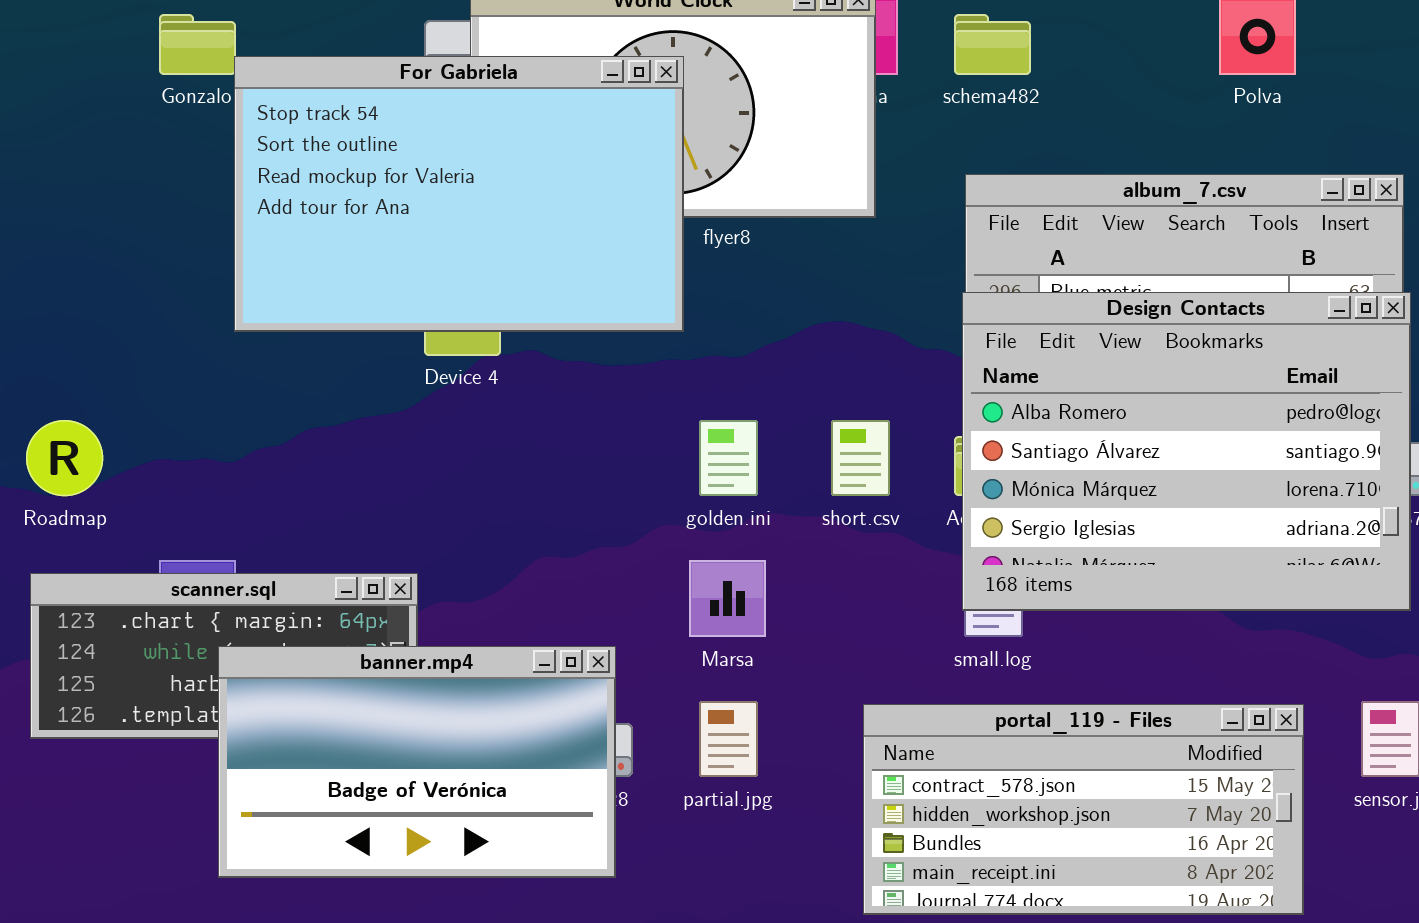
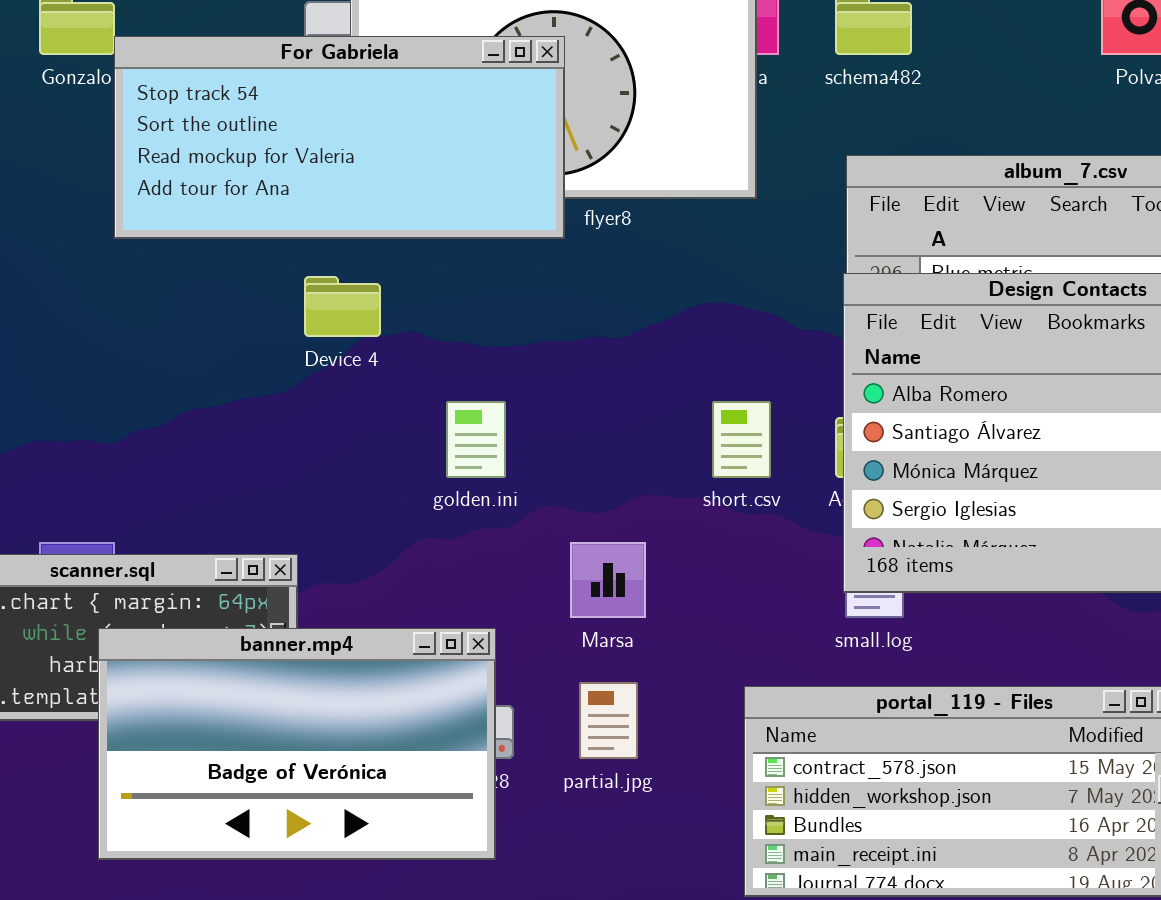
For Gabriela: [234,56,684,332] -> [114,36,565,239], resized
golden.ini: [699,420,758,496] -> [446,401,506,478], moved

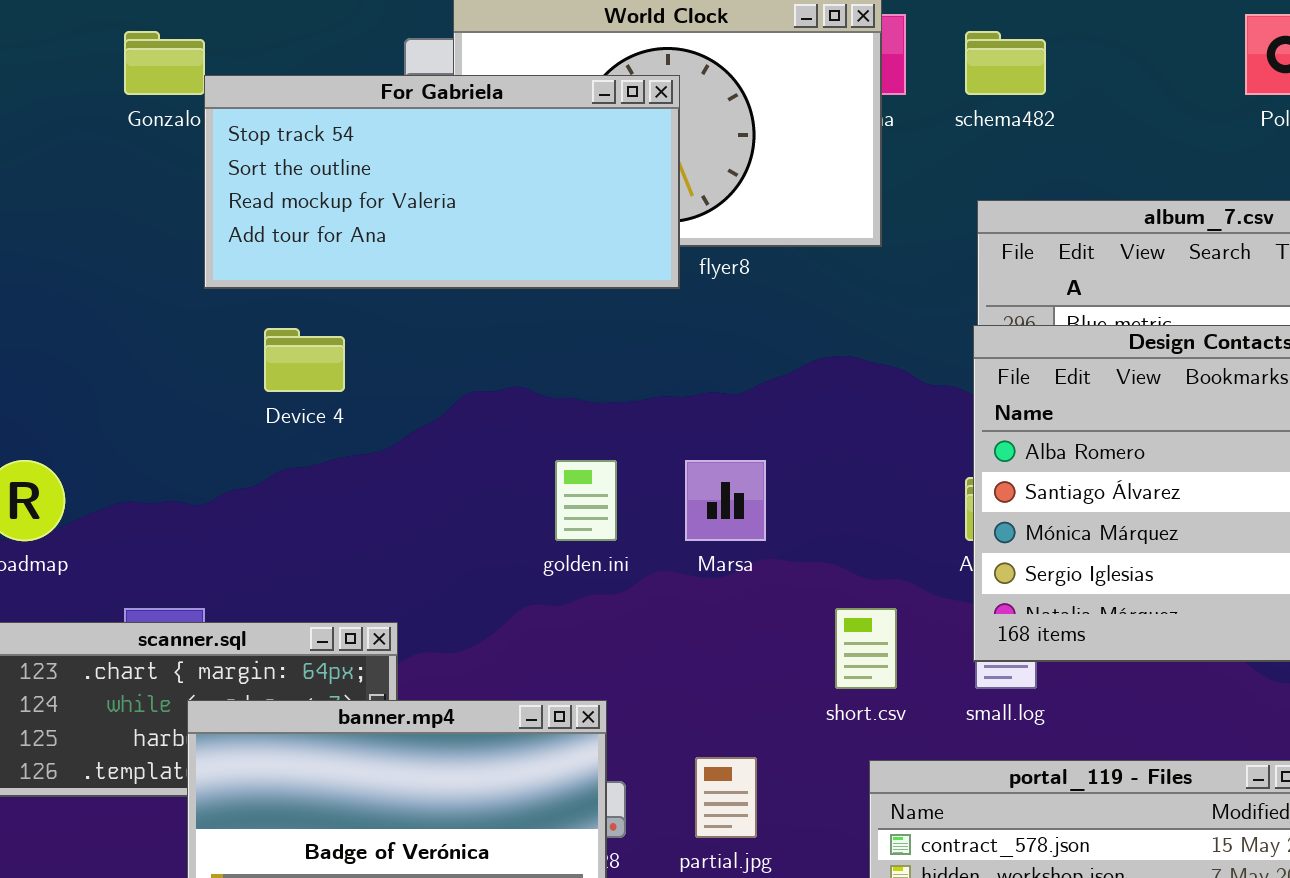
Device 4: [304,276,381,337] -> [264,328,345,392], moved
short.csv: [712,401,771,478] -> [835,608,897,689], moved
Marsa: [570,542,646,618] -> [685,460,766,541], moved

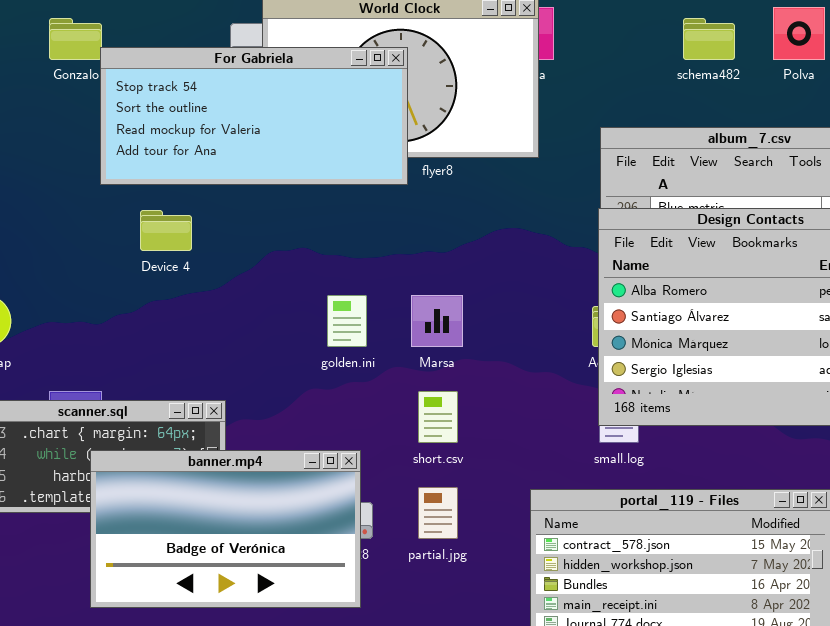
schema482: [965,31,1046,95] -> [683,18,735,60], moved
short.csv: [835,608,897,689] -> [418,391,458,443], moved

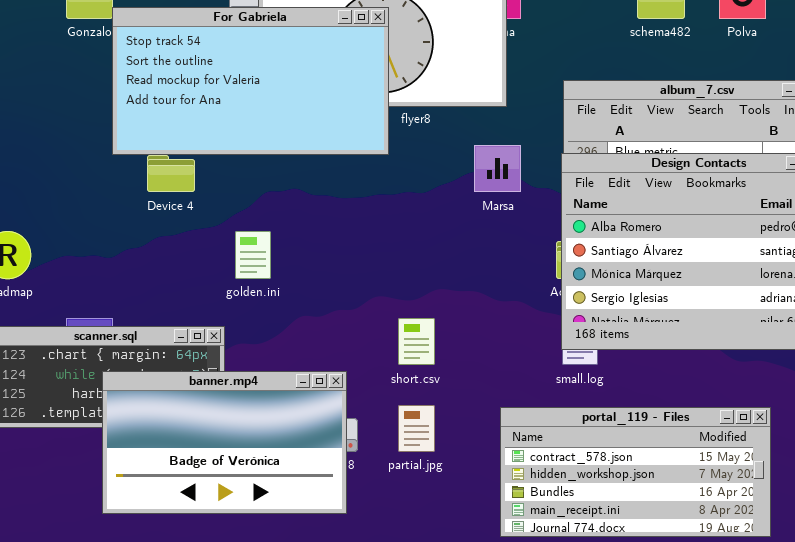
For Gabriela: [100,47,408,185] -> [112,7,389,155], resized
golden.ini: [327,295,367,347] -> [235,231,271,279], moved
Marsa: [411,295,463,347] -> [474,145,521,192], moved

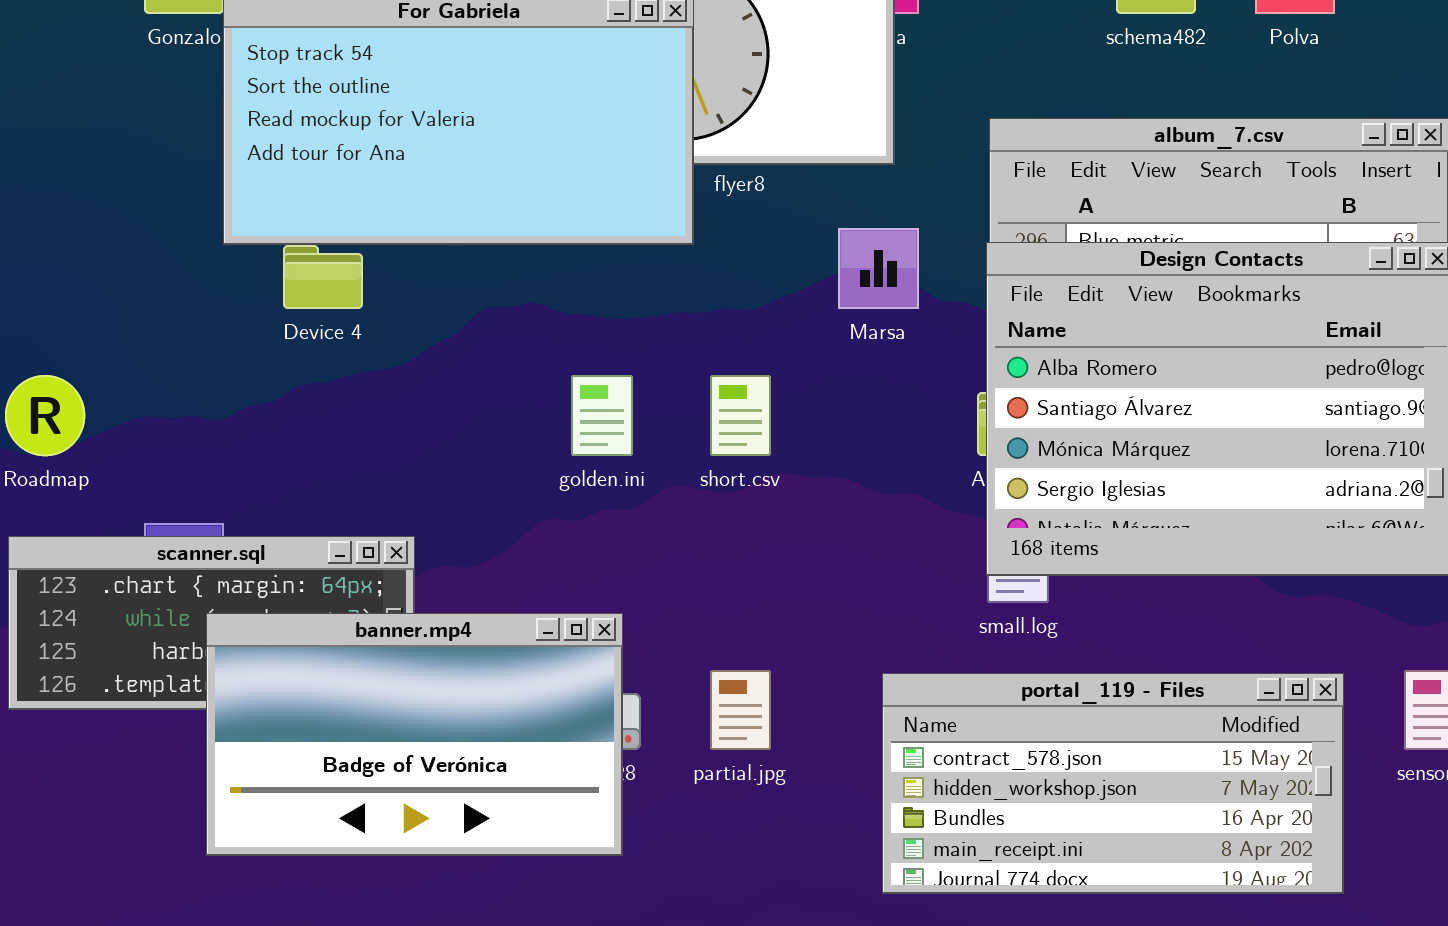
golden.ini: [235,231,271,279] -> [571,375,633,456], moved
short.csv: [398,318,435,365] -> [710,375,771,456], moved

